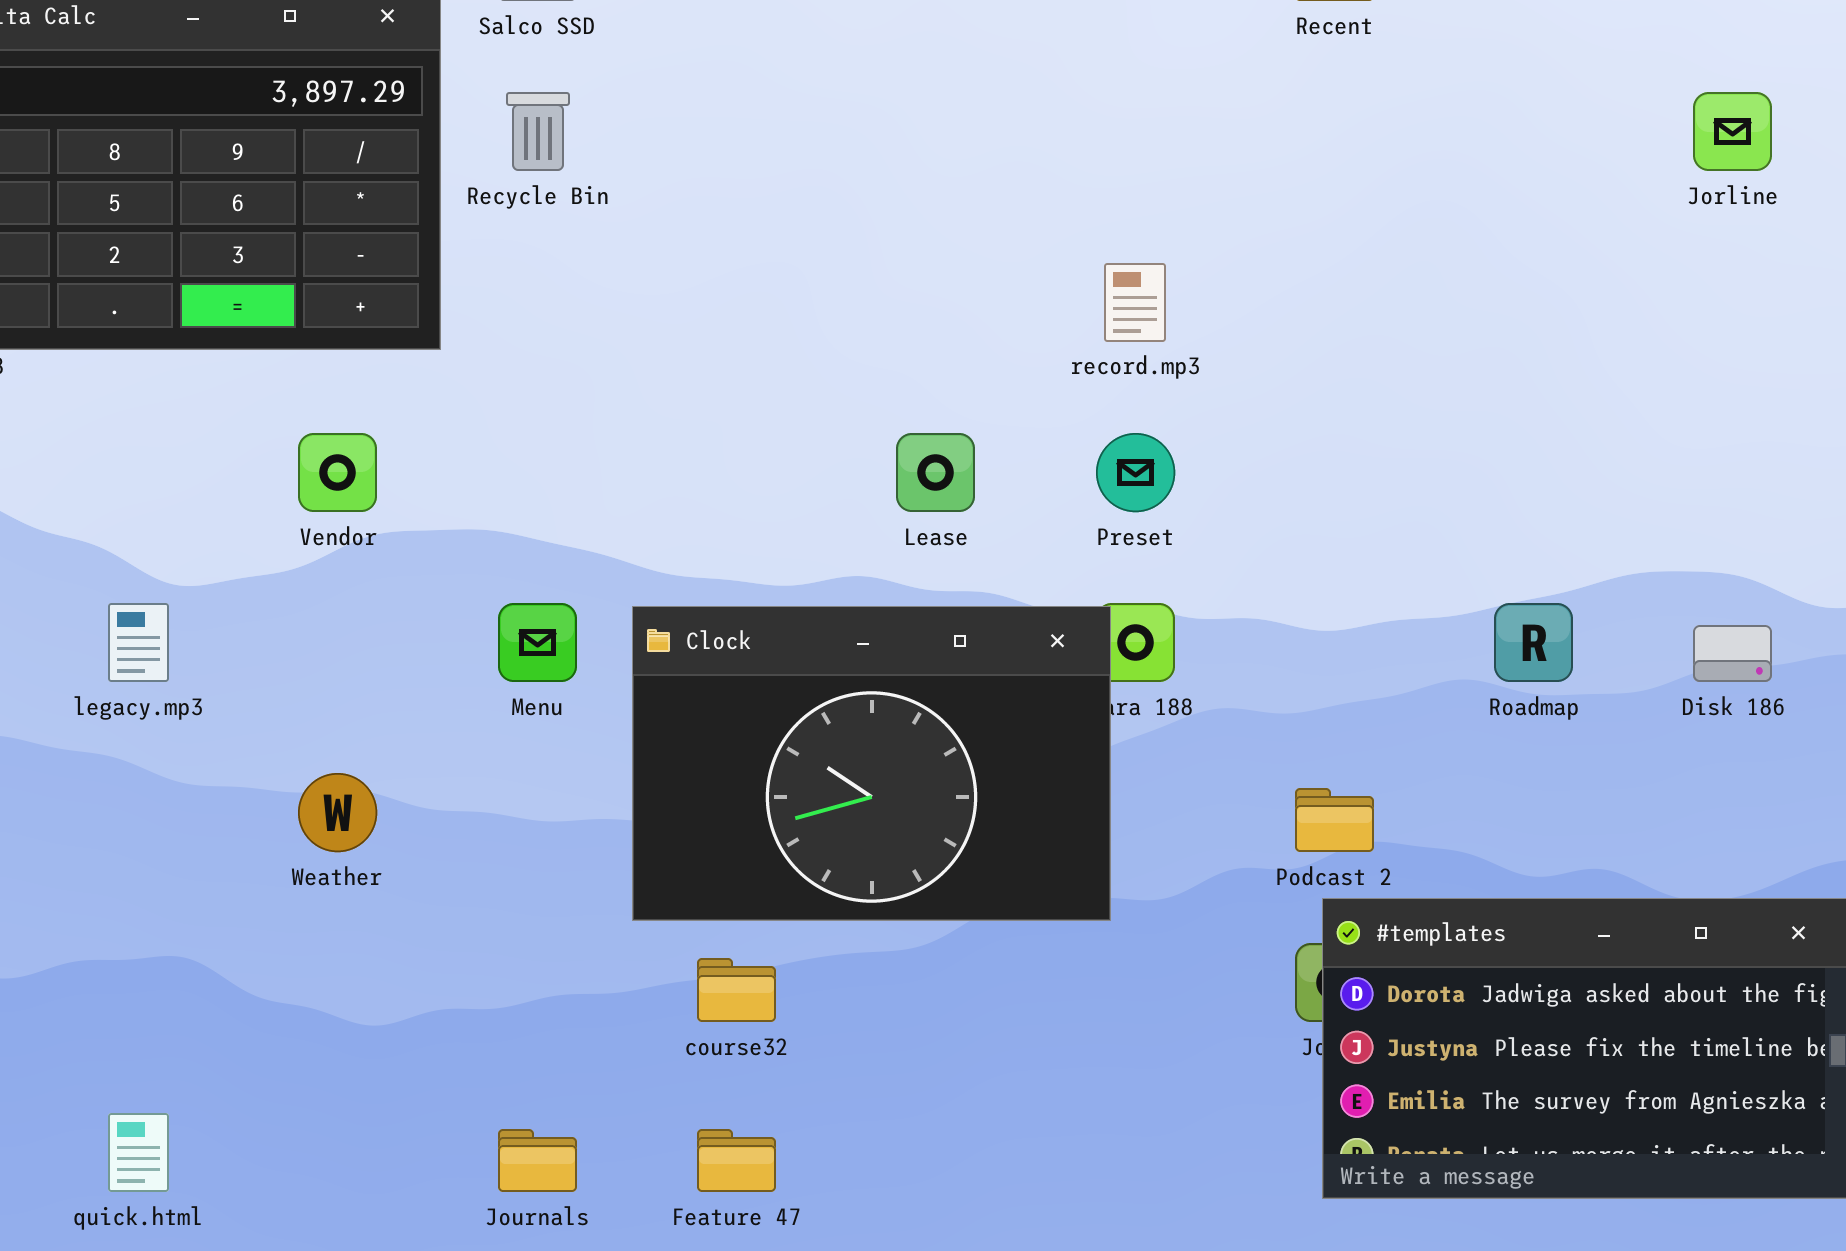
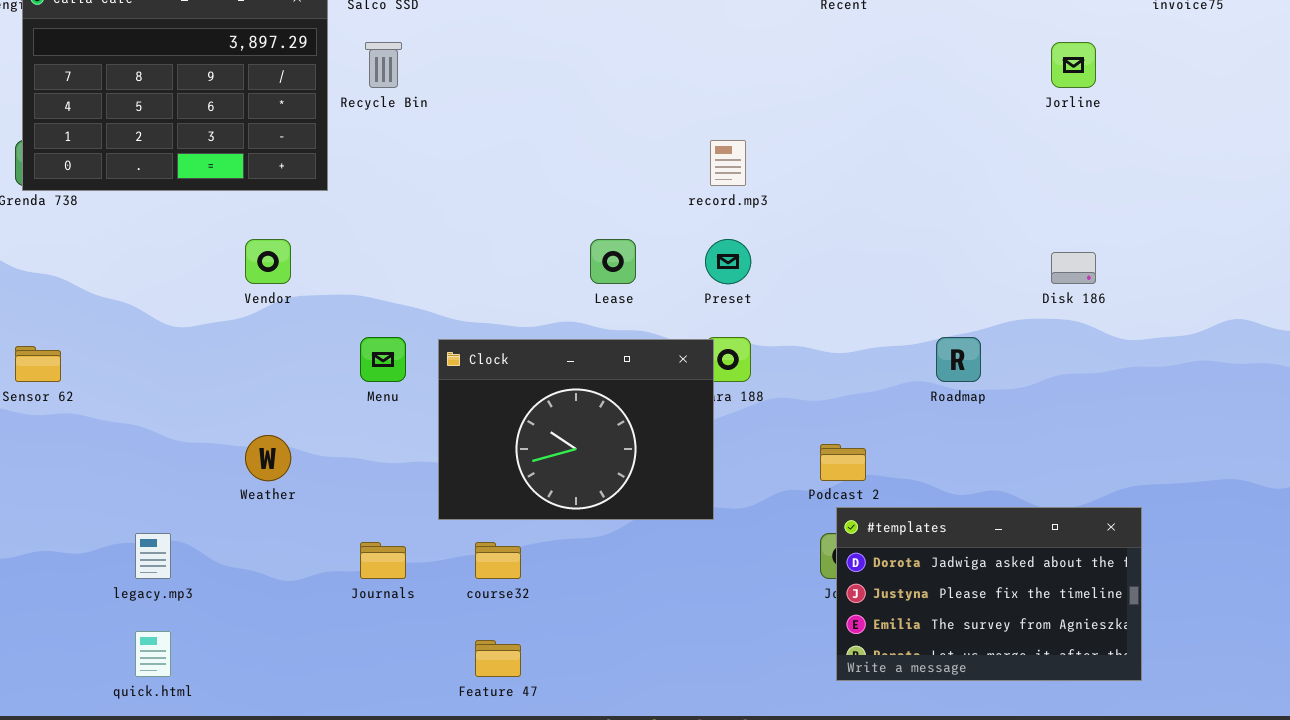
legacy.mp3: [108,603,169,682] -> [135,533,171,579], moved
Disk 186: [1693,625,1772,682] -> [1051,252,1096,284], moved
Journals: [498,1129,577,1192] -> [360,542,406,579], moved

